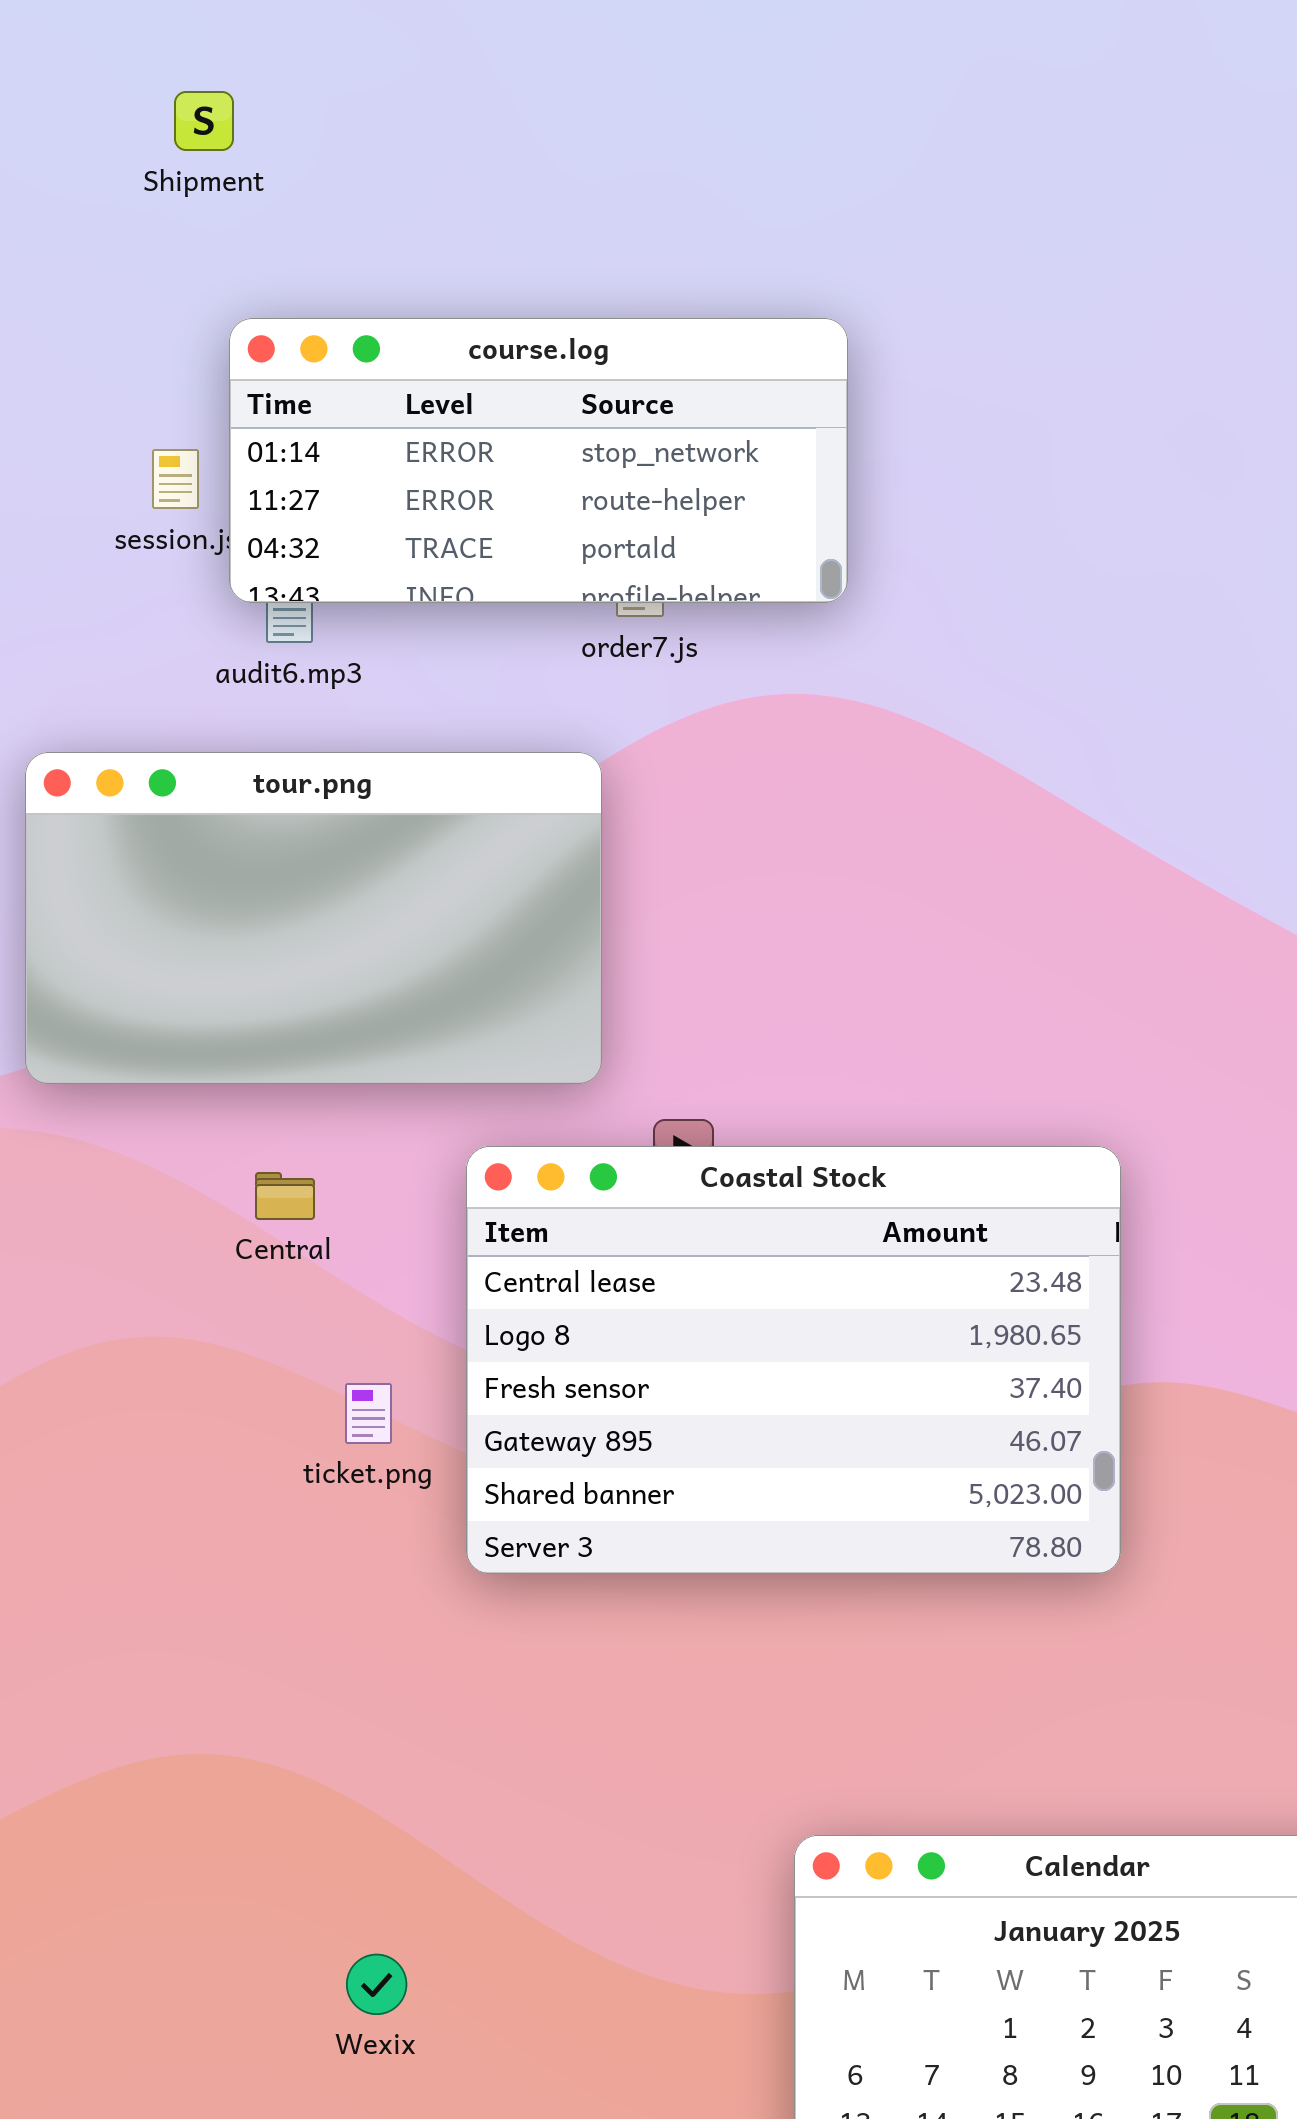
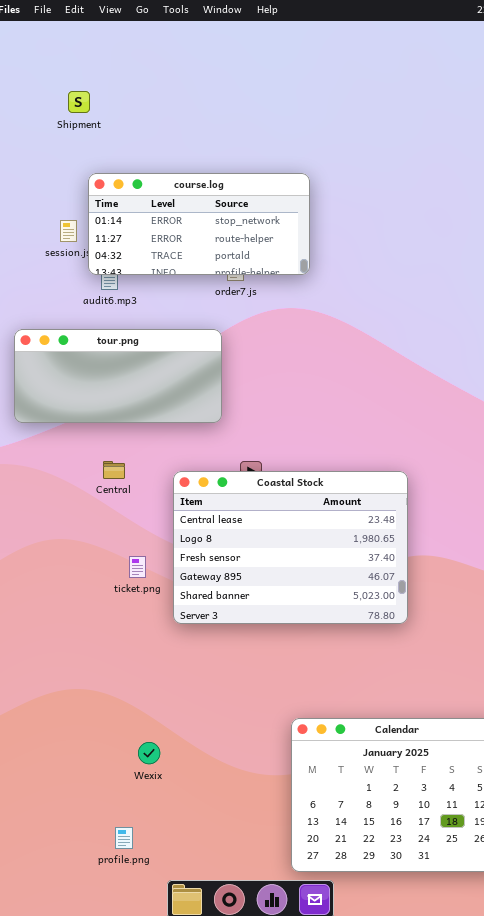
tour.png: [25,752,602,1084] -> [14,329,222,423], resized
Central: [255,1172,315,1220] -> [103,461,125,479], moved
Wexix: [346,1954,407,2015] -> [138,742,160,764], moved

